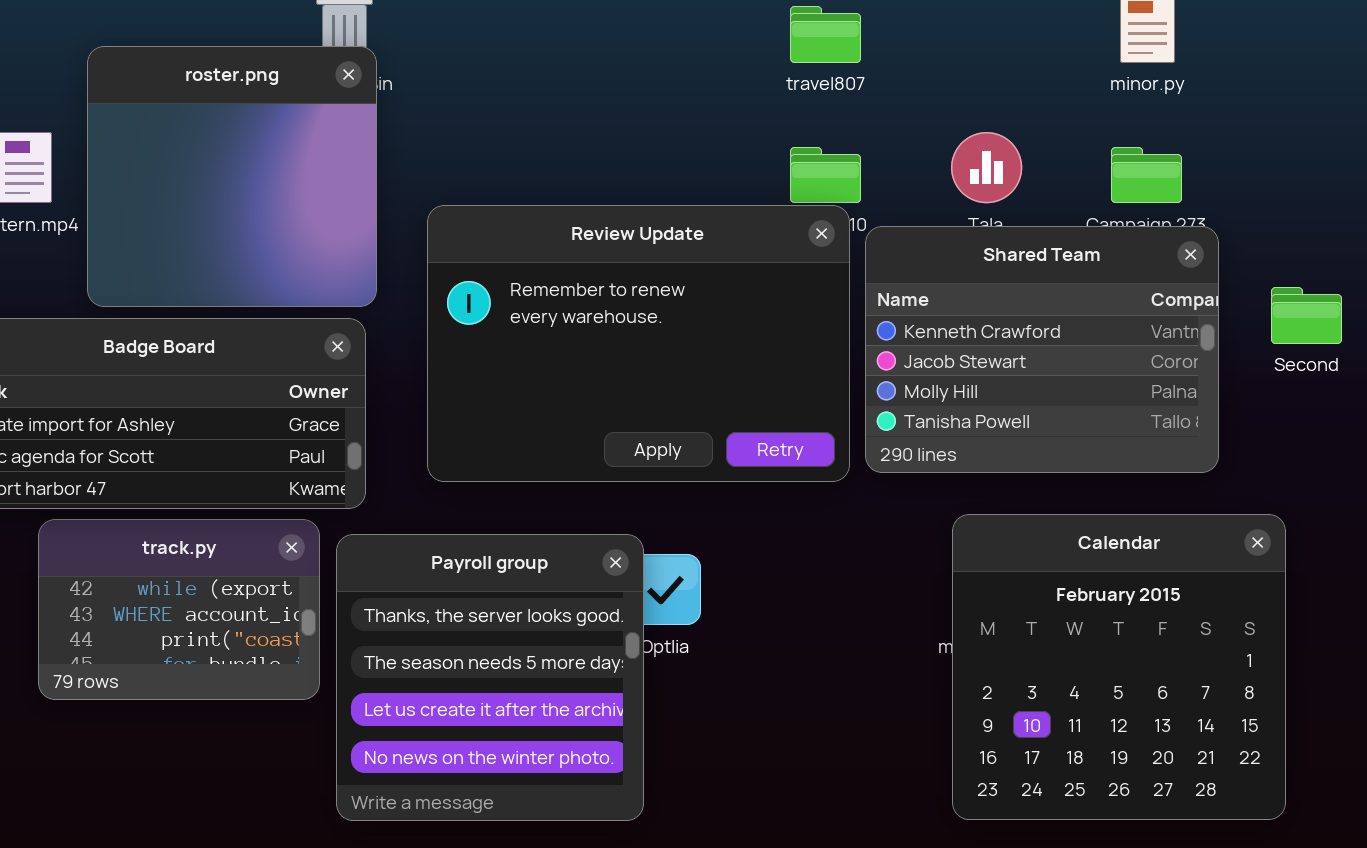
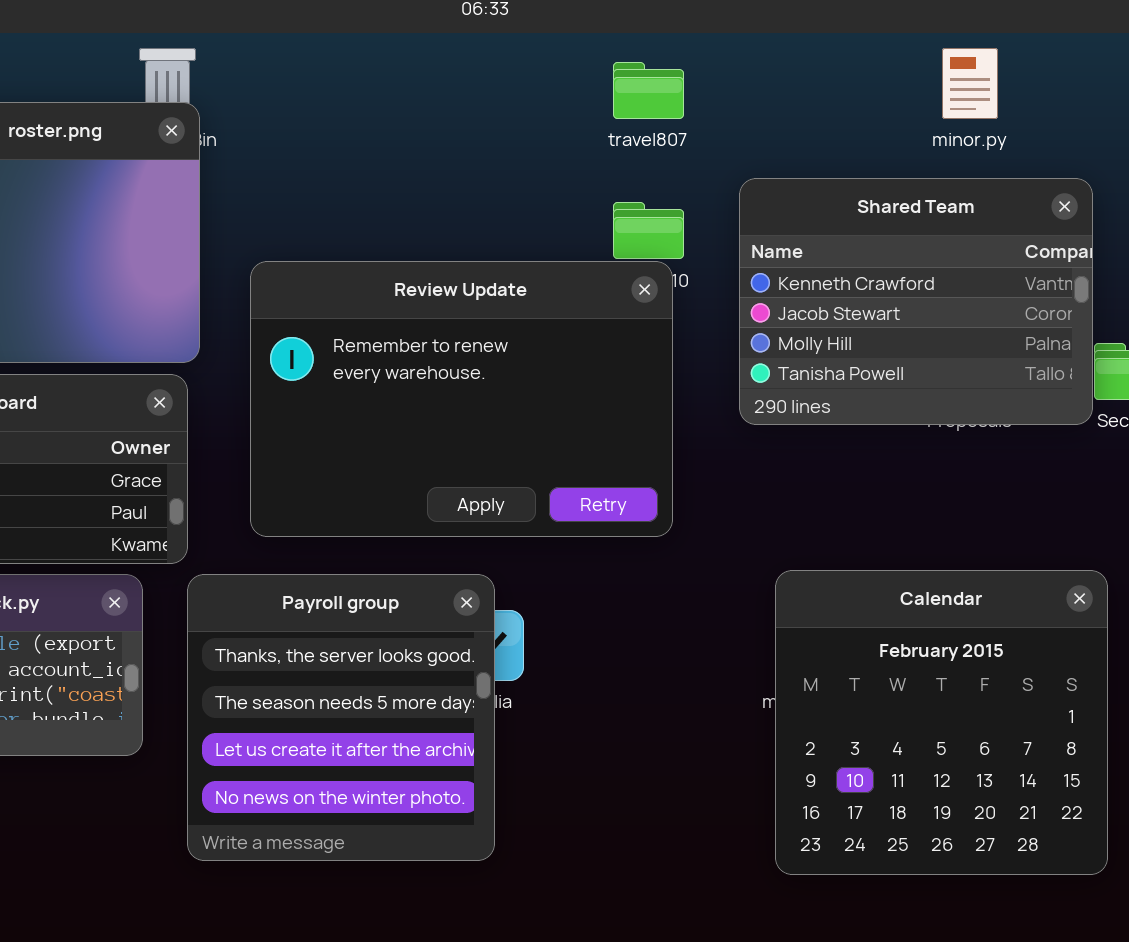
Shared Team: [865,226,1219,473] -> [739,178,1093,425], moved
Payroll group: [336,534,644,821] -> [187,574,495,861], moved

